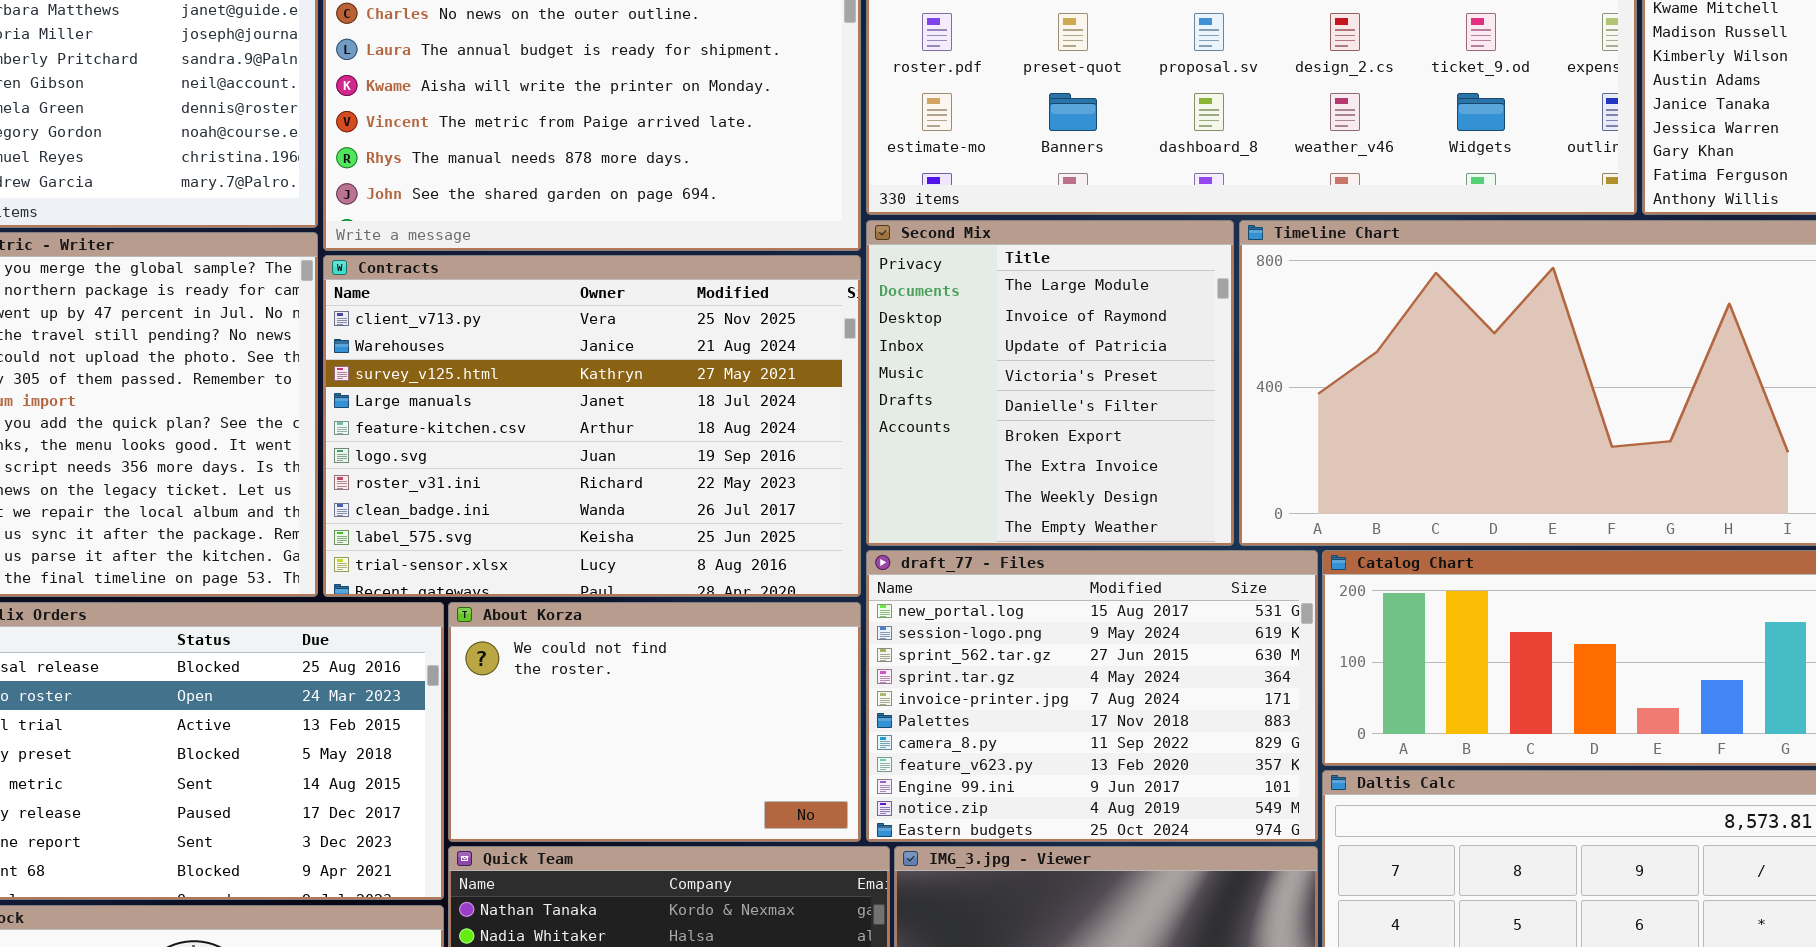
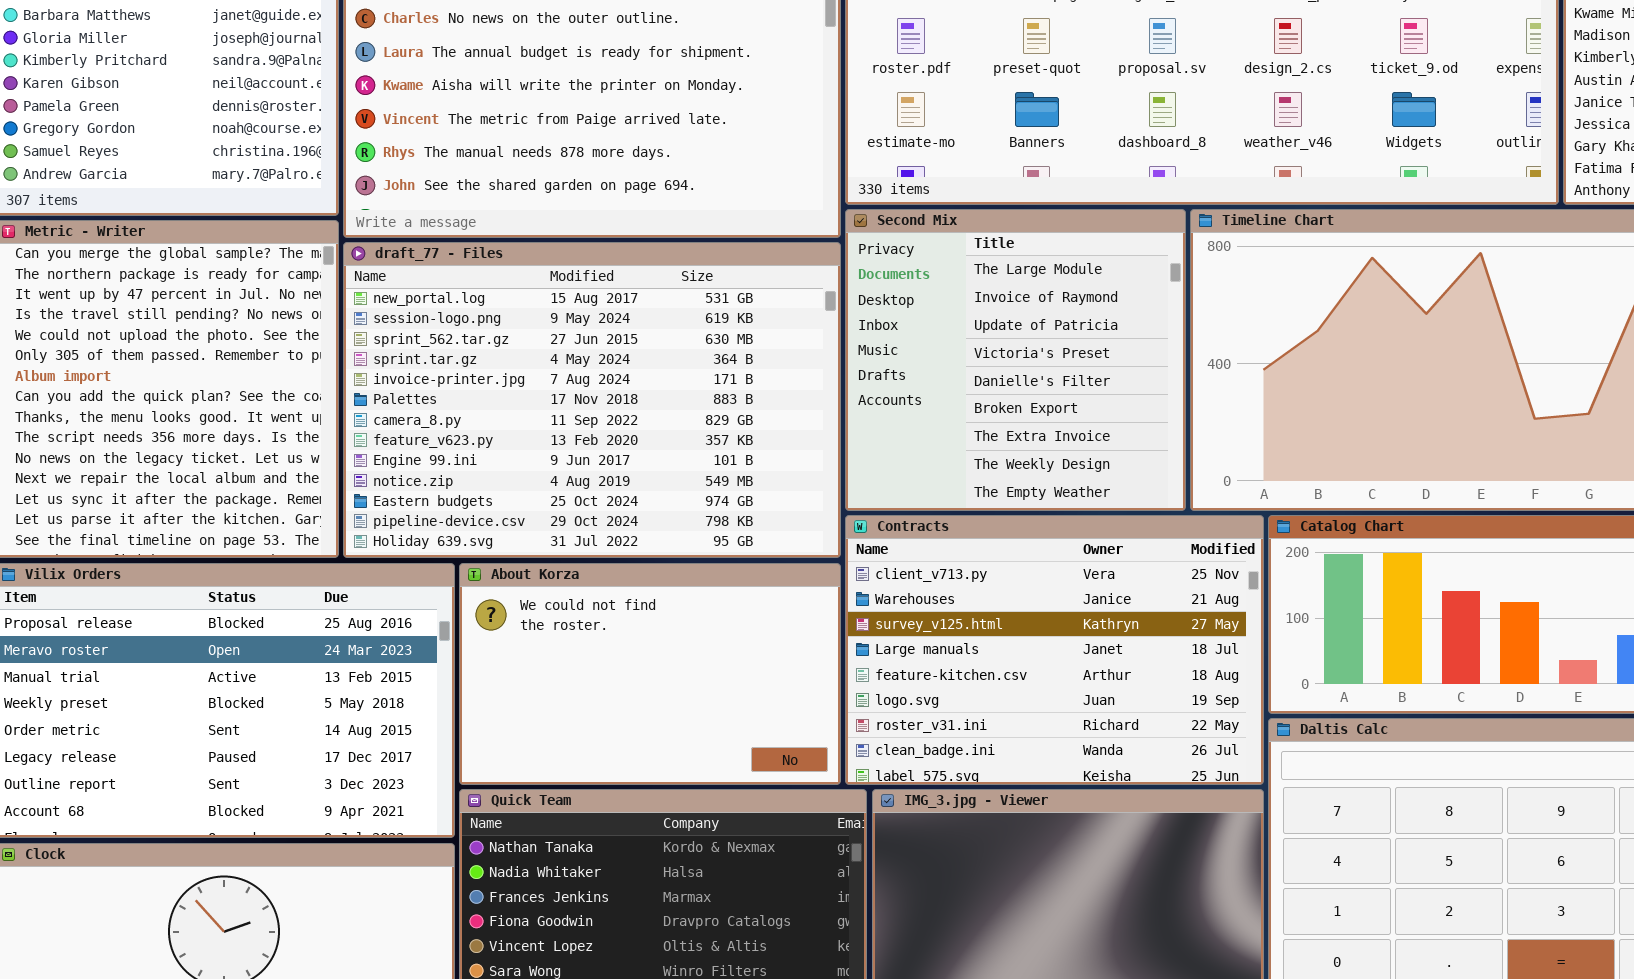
Contracts: [323,255,861,597] -> [845,515,1264,785], moved, resized
draft_77 - Files: [866,550,1318,842] -> [343,242,841,558], moved, resized

